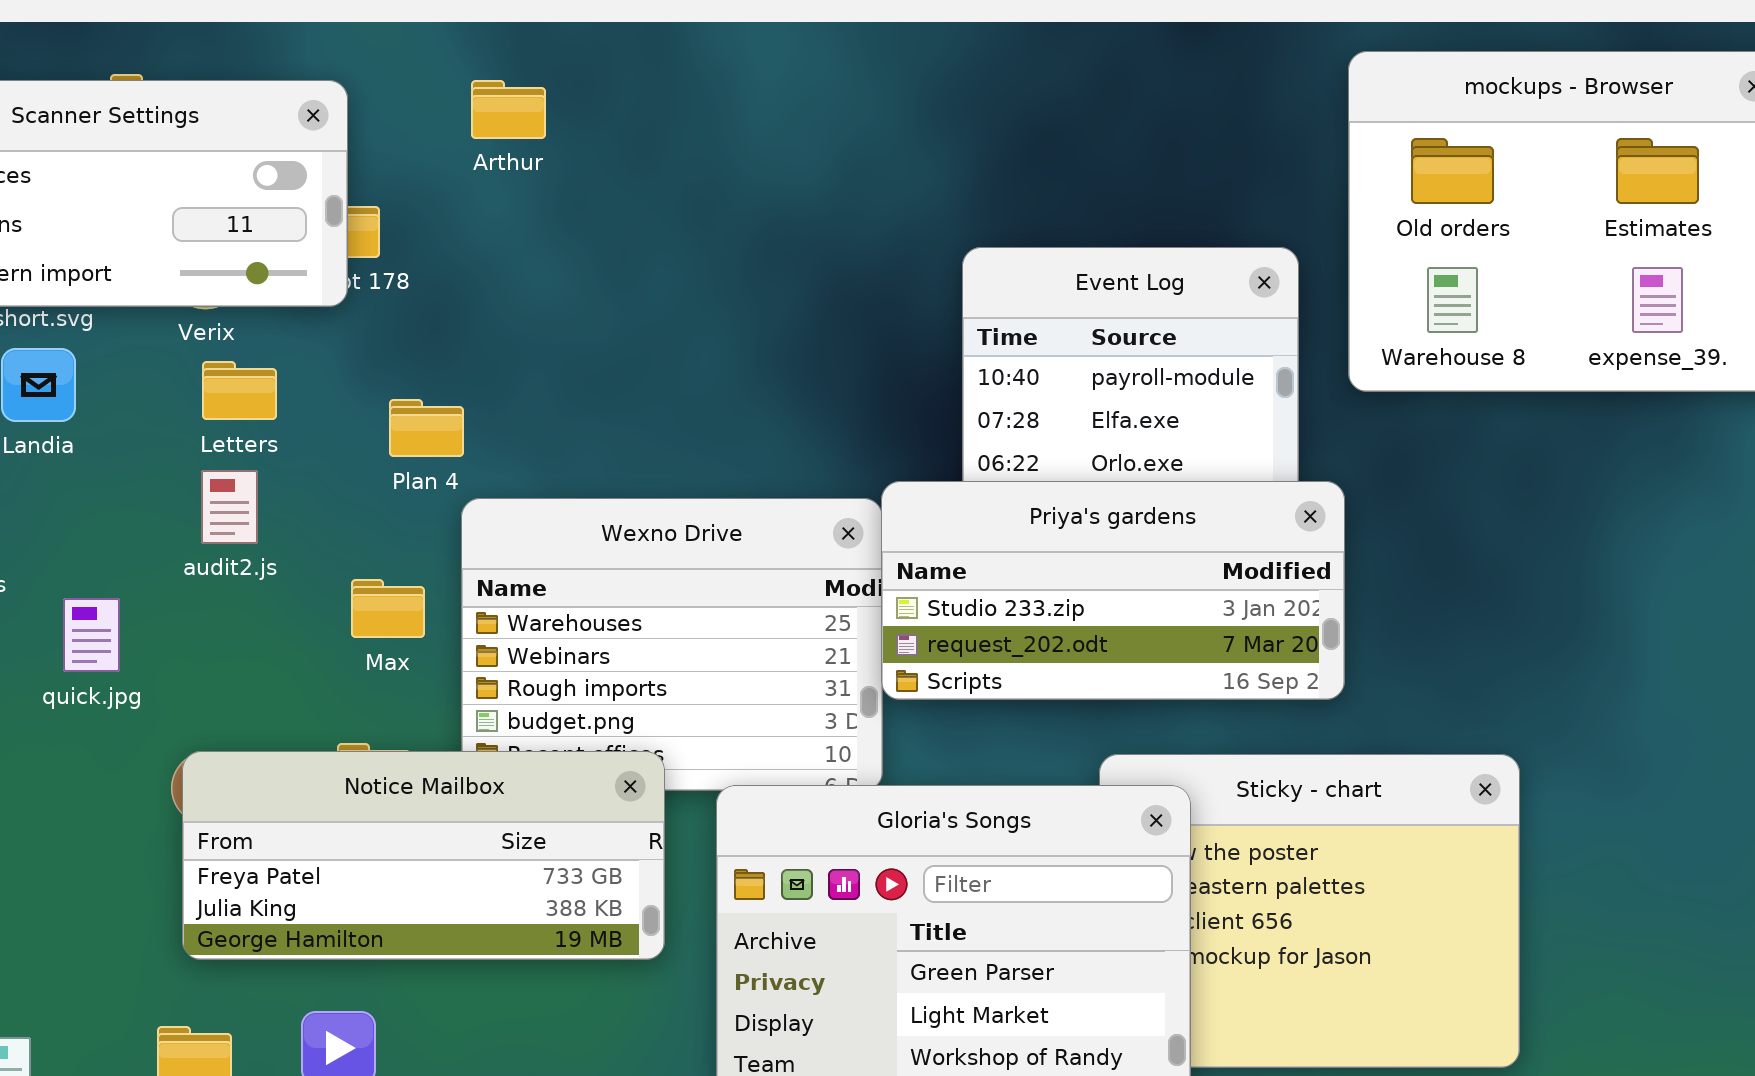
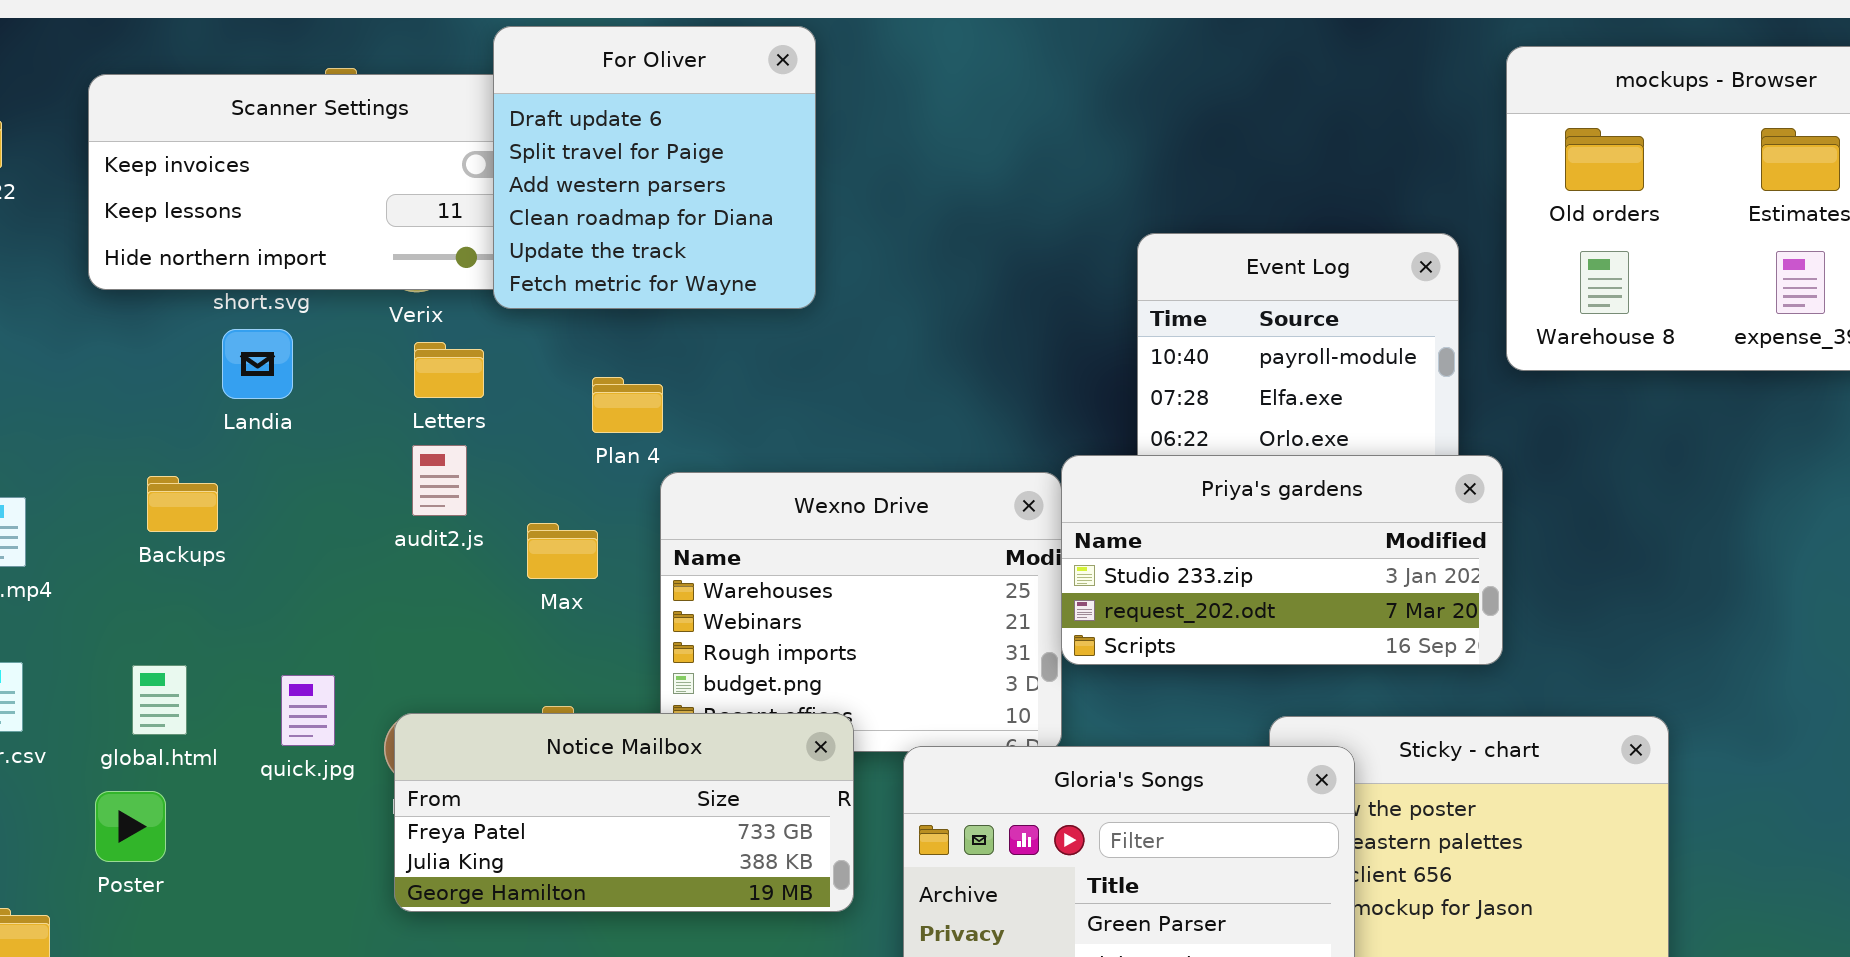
For Oliver: none -> [493,26,816,309], opened
Max: [351,579,425,638] -> [527,523,598,579], moved
quick.jpg: [63,598,120,672] -> [281,675,335,746], moved

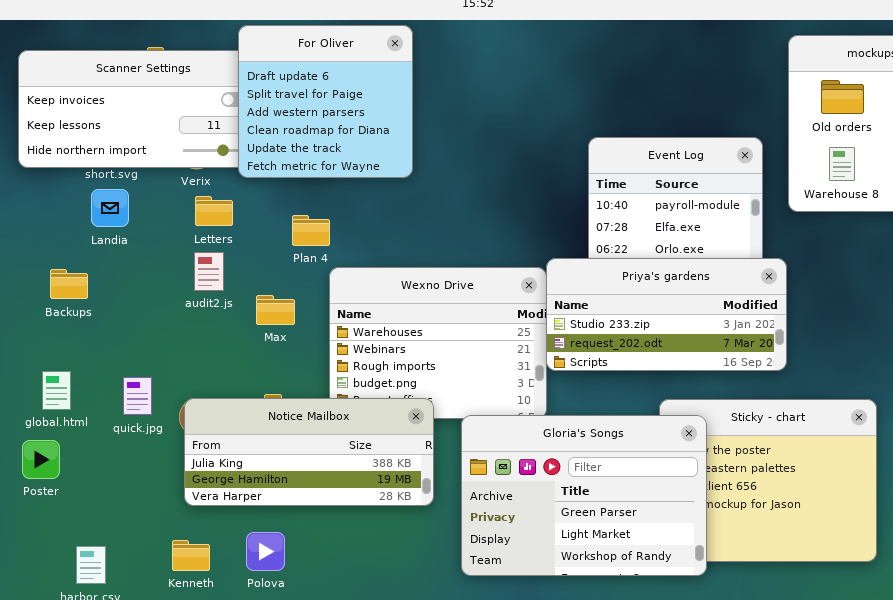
Notice Mailbox: [394,713,854,912] -> [184,398,434,506], scrolled down 1 row

